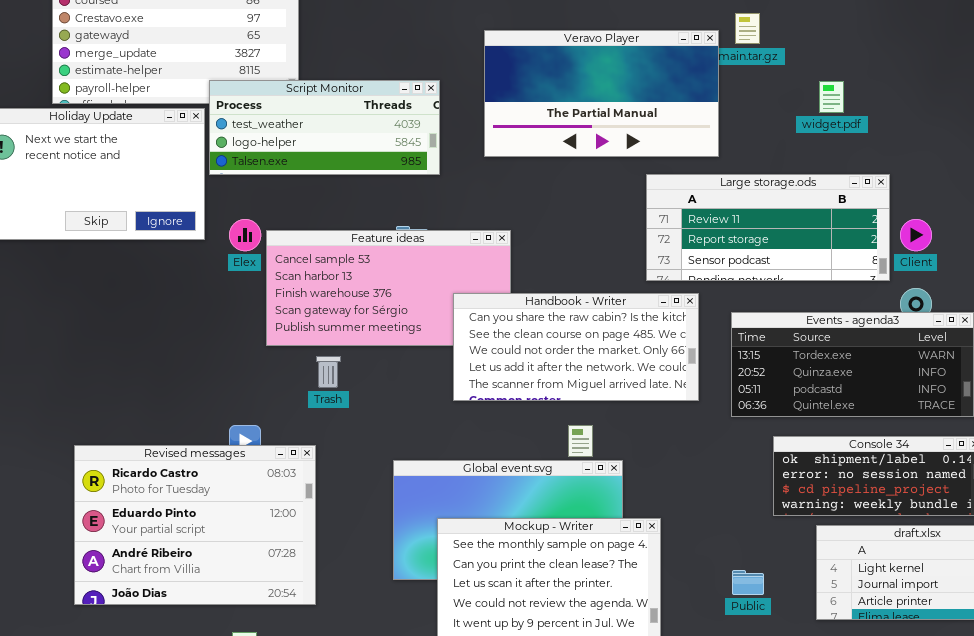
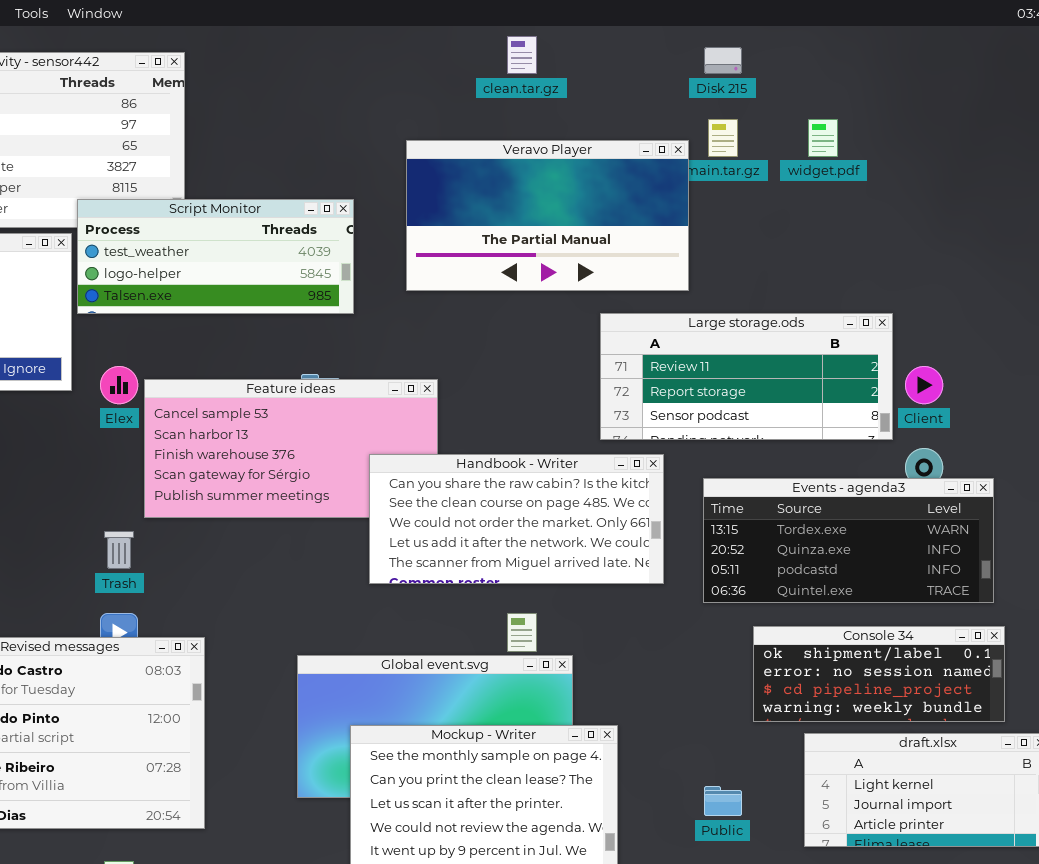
widget.pdf: [819,81,844,113] -> [808,119,838,157], moved
Trash: [316,356,341,388] -> [104,531,134,569], moved

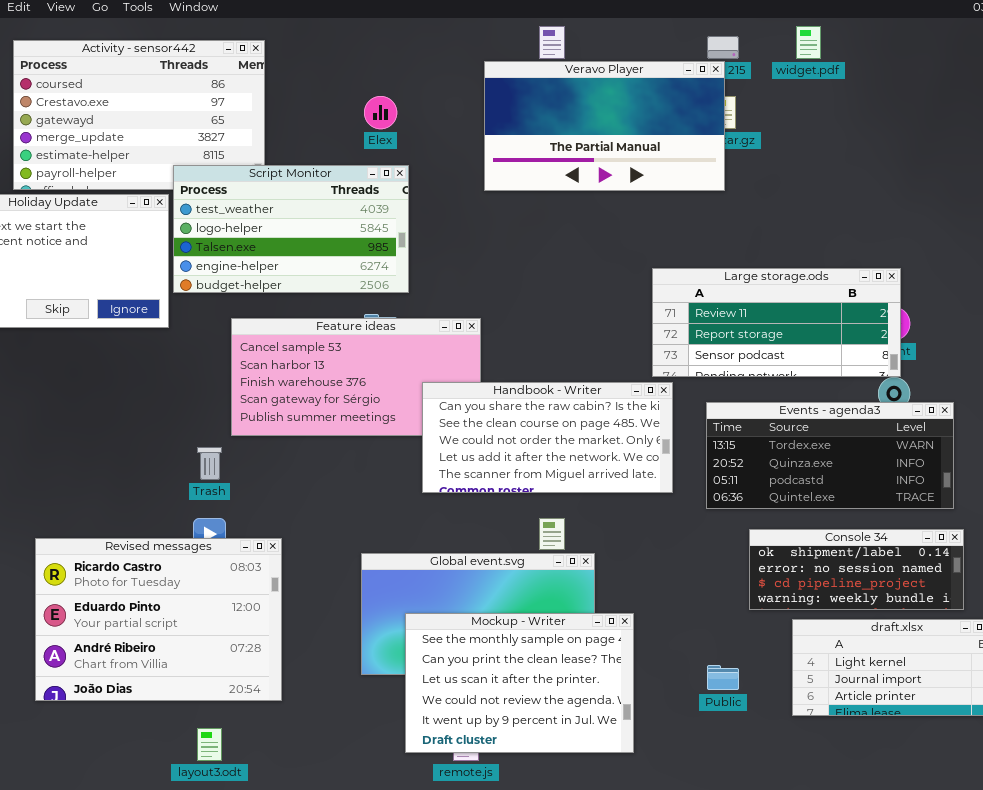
widget.pdf: [808,119,838,157] -> [796,26,821,59], moved
Veravo Player: [406,140,689,291] -> [484,61,725,191], moved
Script Monitor: [77,199,354,314] -> [173,165,409,293], resized
Large storage.ods: [600,313,893,440] -> [652,268,901,377], moved
Elex: [100,366,138,404] -> [364,96,397,129], moved

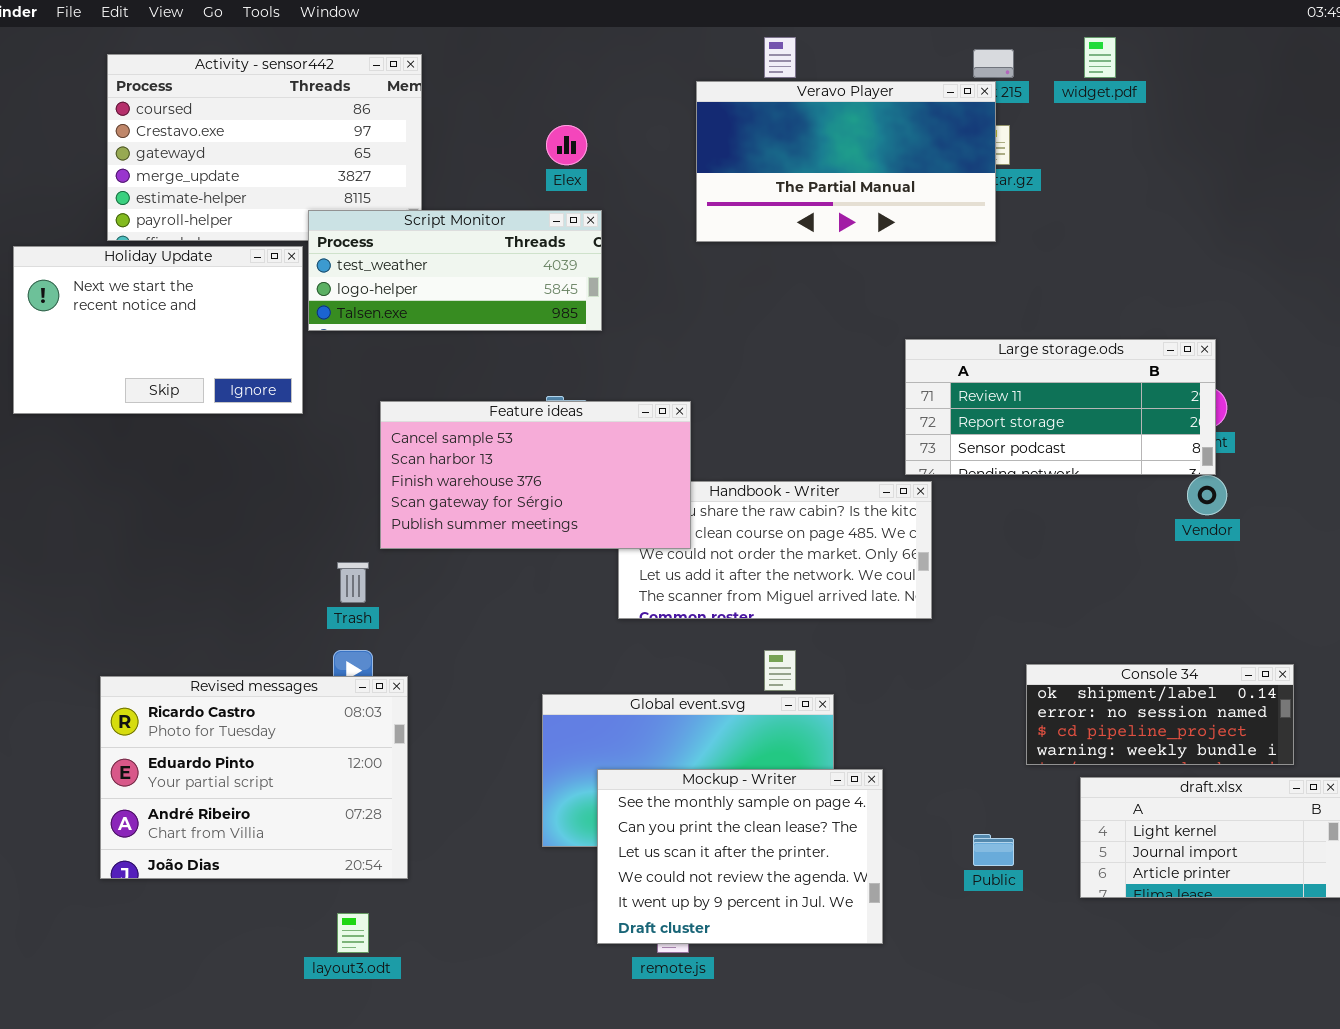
Script Monitor: [173,165,409,293] -> [308,210,602,331], resized
Feature ideas: [231,318,481,436] -> [380,401,691,549], raised
Events - agenda3: [706,402,954,509] -> none, closed
Revised messages: [35,538,282,701] -> [100,676,408,879], moved

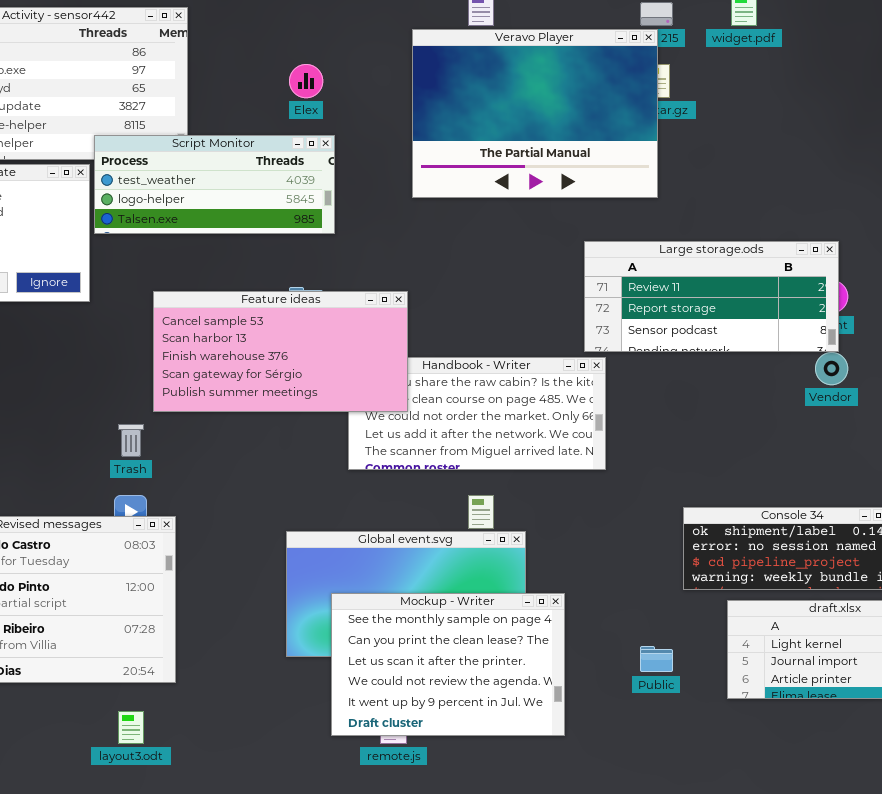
Veravo Player: [696,81,996,242] -> [412,29,658,198], resized

